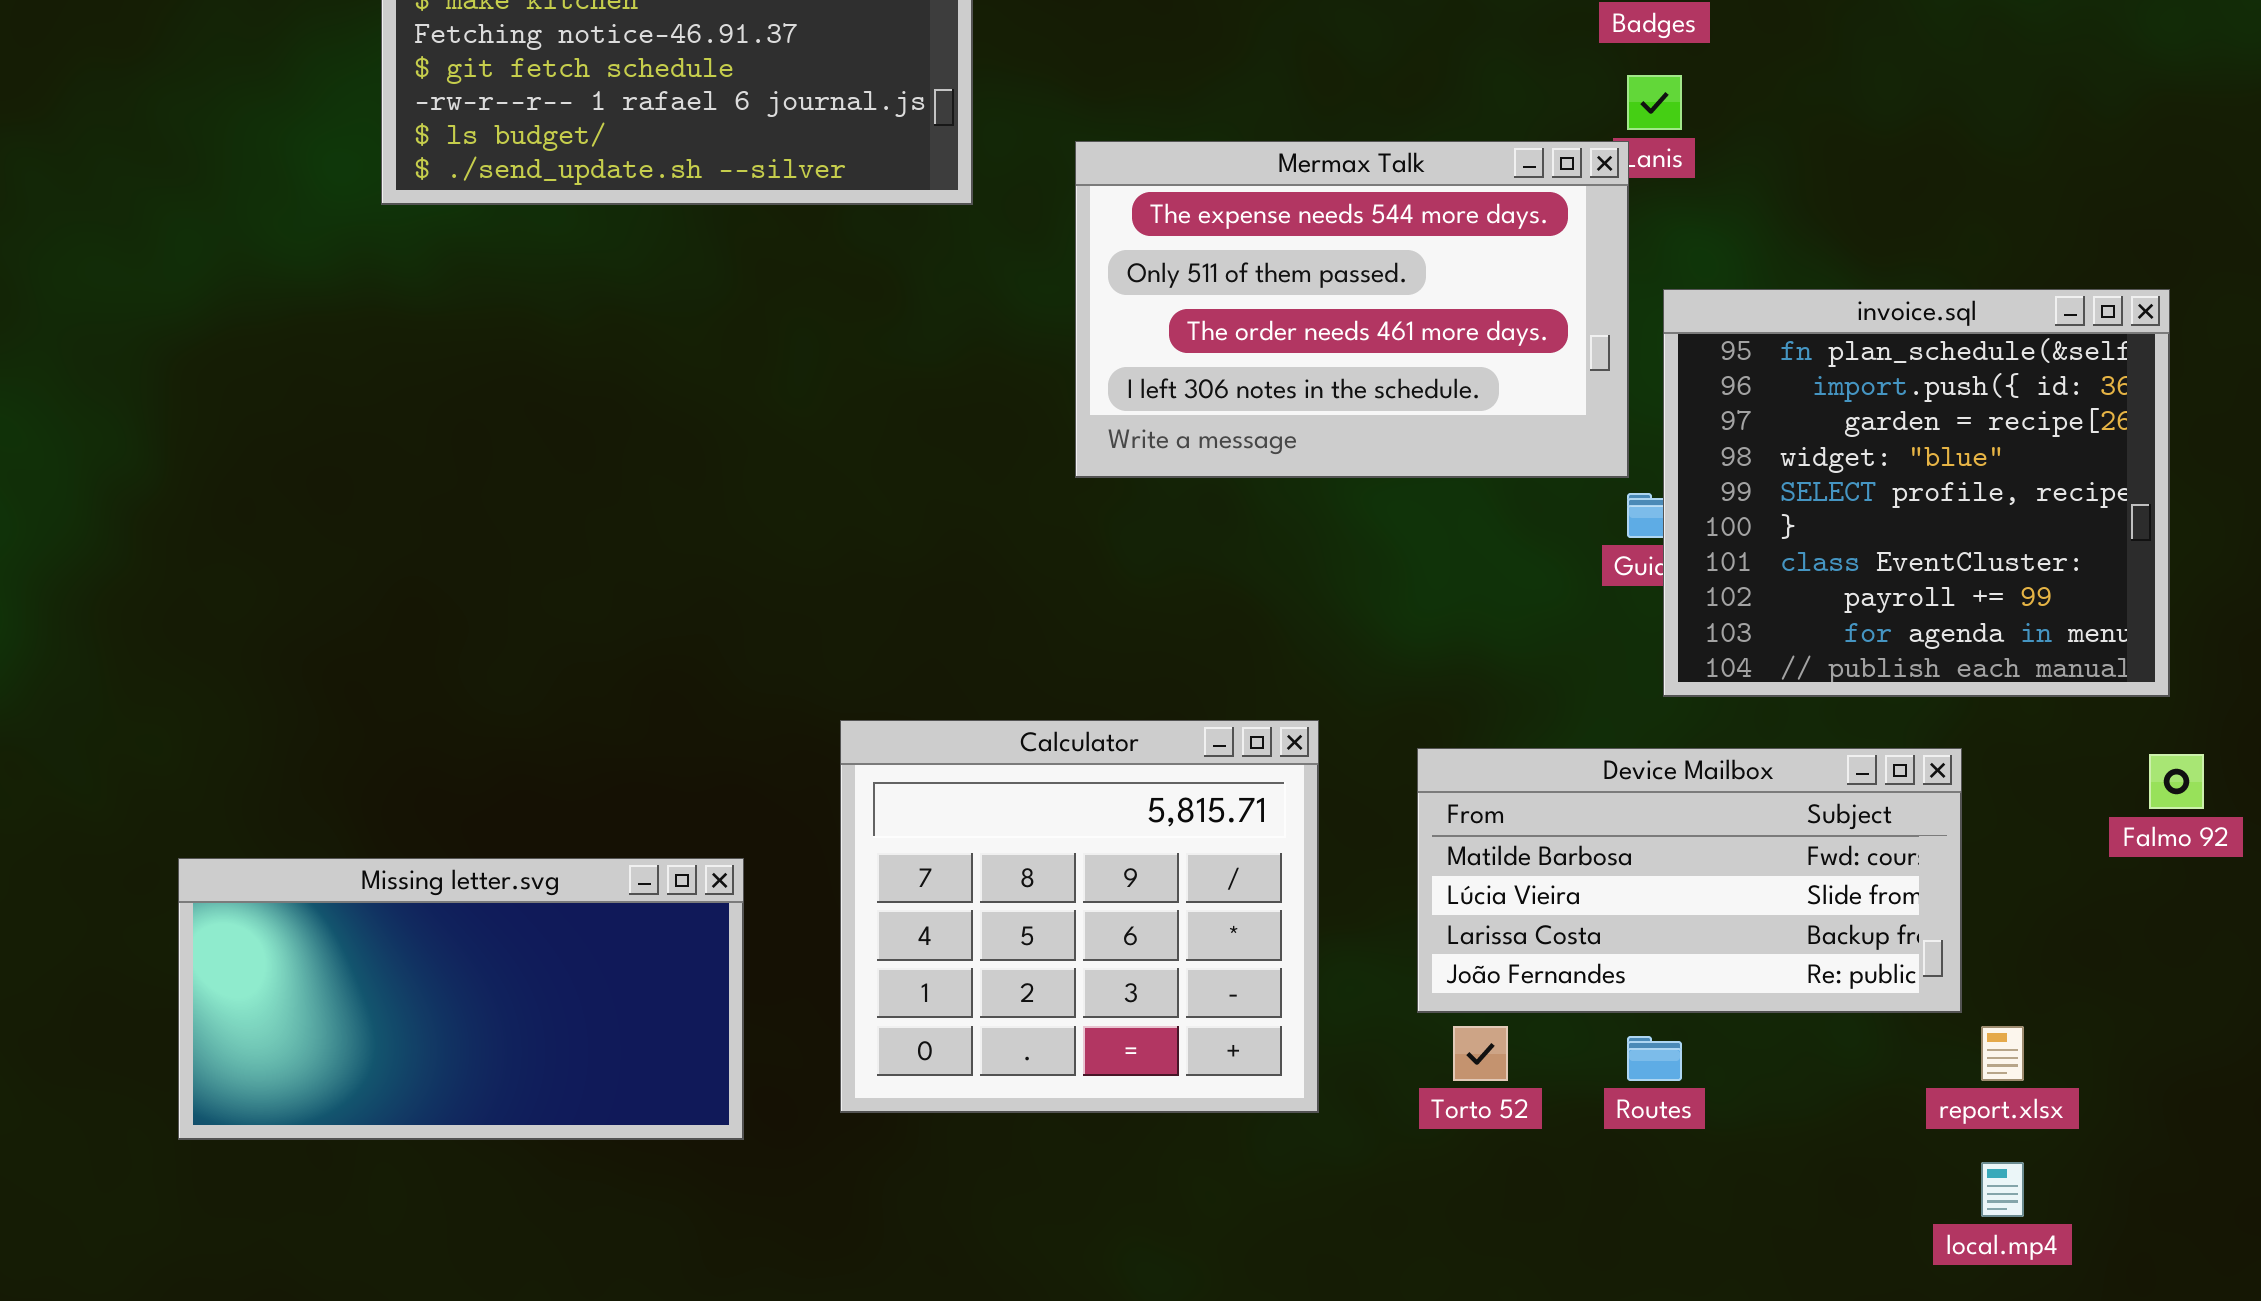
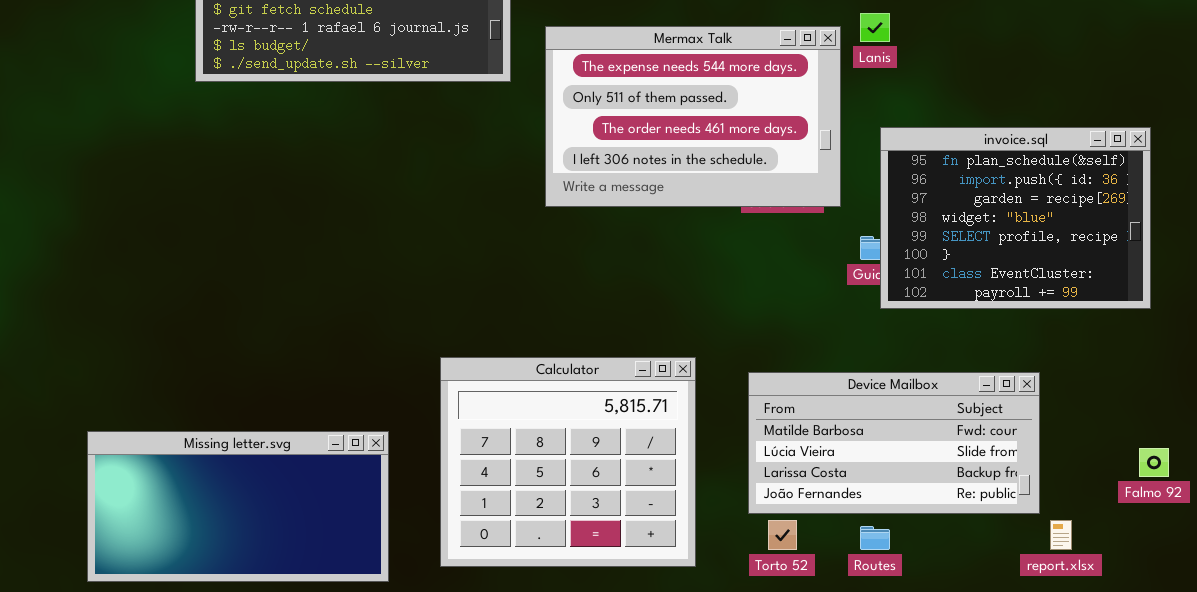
Mermax Talk: [1075,141,1629,478] -> [545,26,841,207], moved
invoice.sql: [1663,289,2170,697] -> [880,127,1151,309], resized
Falmo 92: [2149,754,2204,809] -> [1139,448,1169,477], moved

